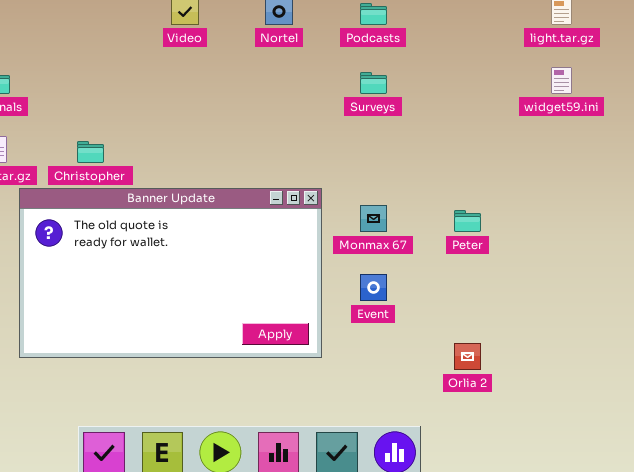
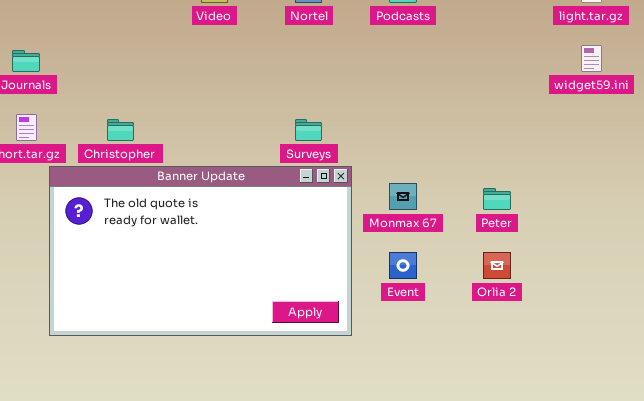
Surveys: [360,72,387,94] -> [295,119,322,141], moved
Orlia 2: [454,343,481,370] -> [483,252,511,279], moved

